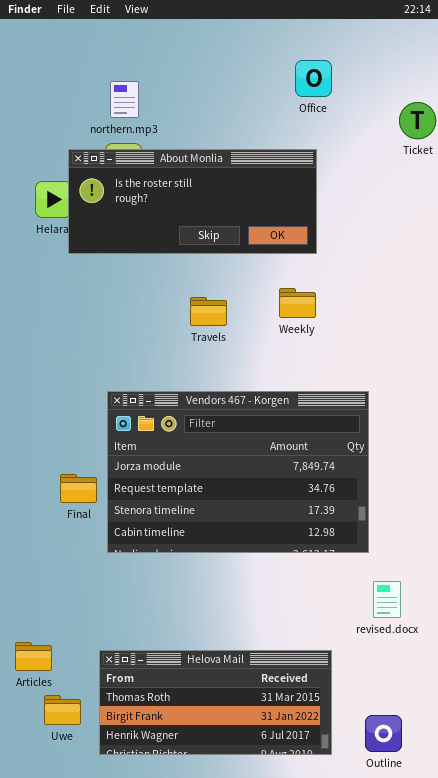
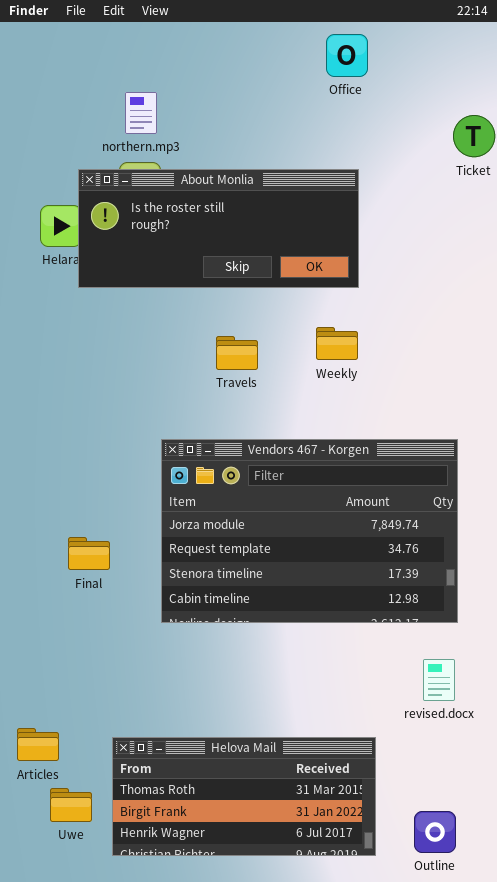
Office: [295,60,332,97] -> [326,34,368,77], moved
Vendors 467 - Korgen: [107,391,369,553] -> [161,439,458,623], moved

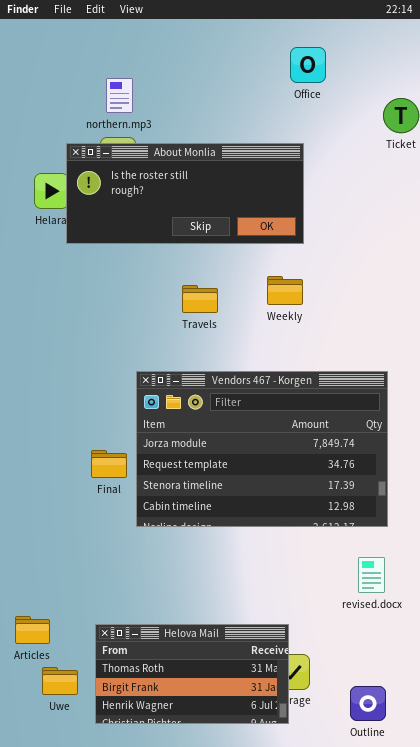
Office: [326,34,368,77] -> [290,47,326,83], moved
Final: [68,537,110,570] -> [91,450,127,478], moved
Helova Mail: [112,737,376,856] -> [95,624,289,724], resized

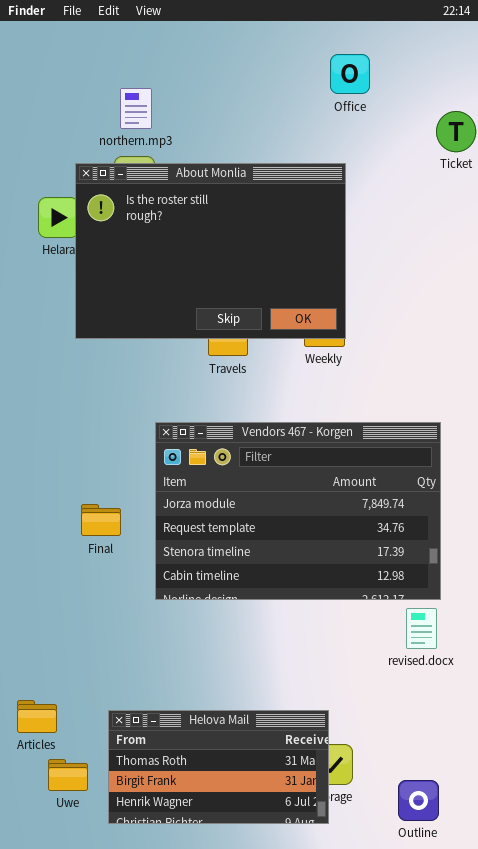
About Monlia: [66,143,304,244] -> [75,163,346,339], resized
Final: [91,450,127,478] -> [81,504,121,536], moved
revised.docx: [358,557,385,593] -> [406,608,437,649], moved

